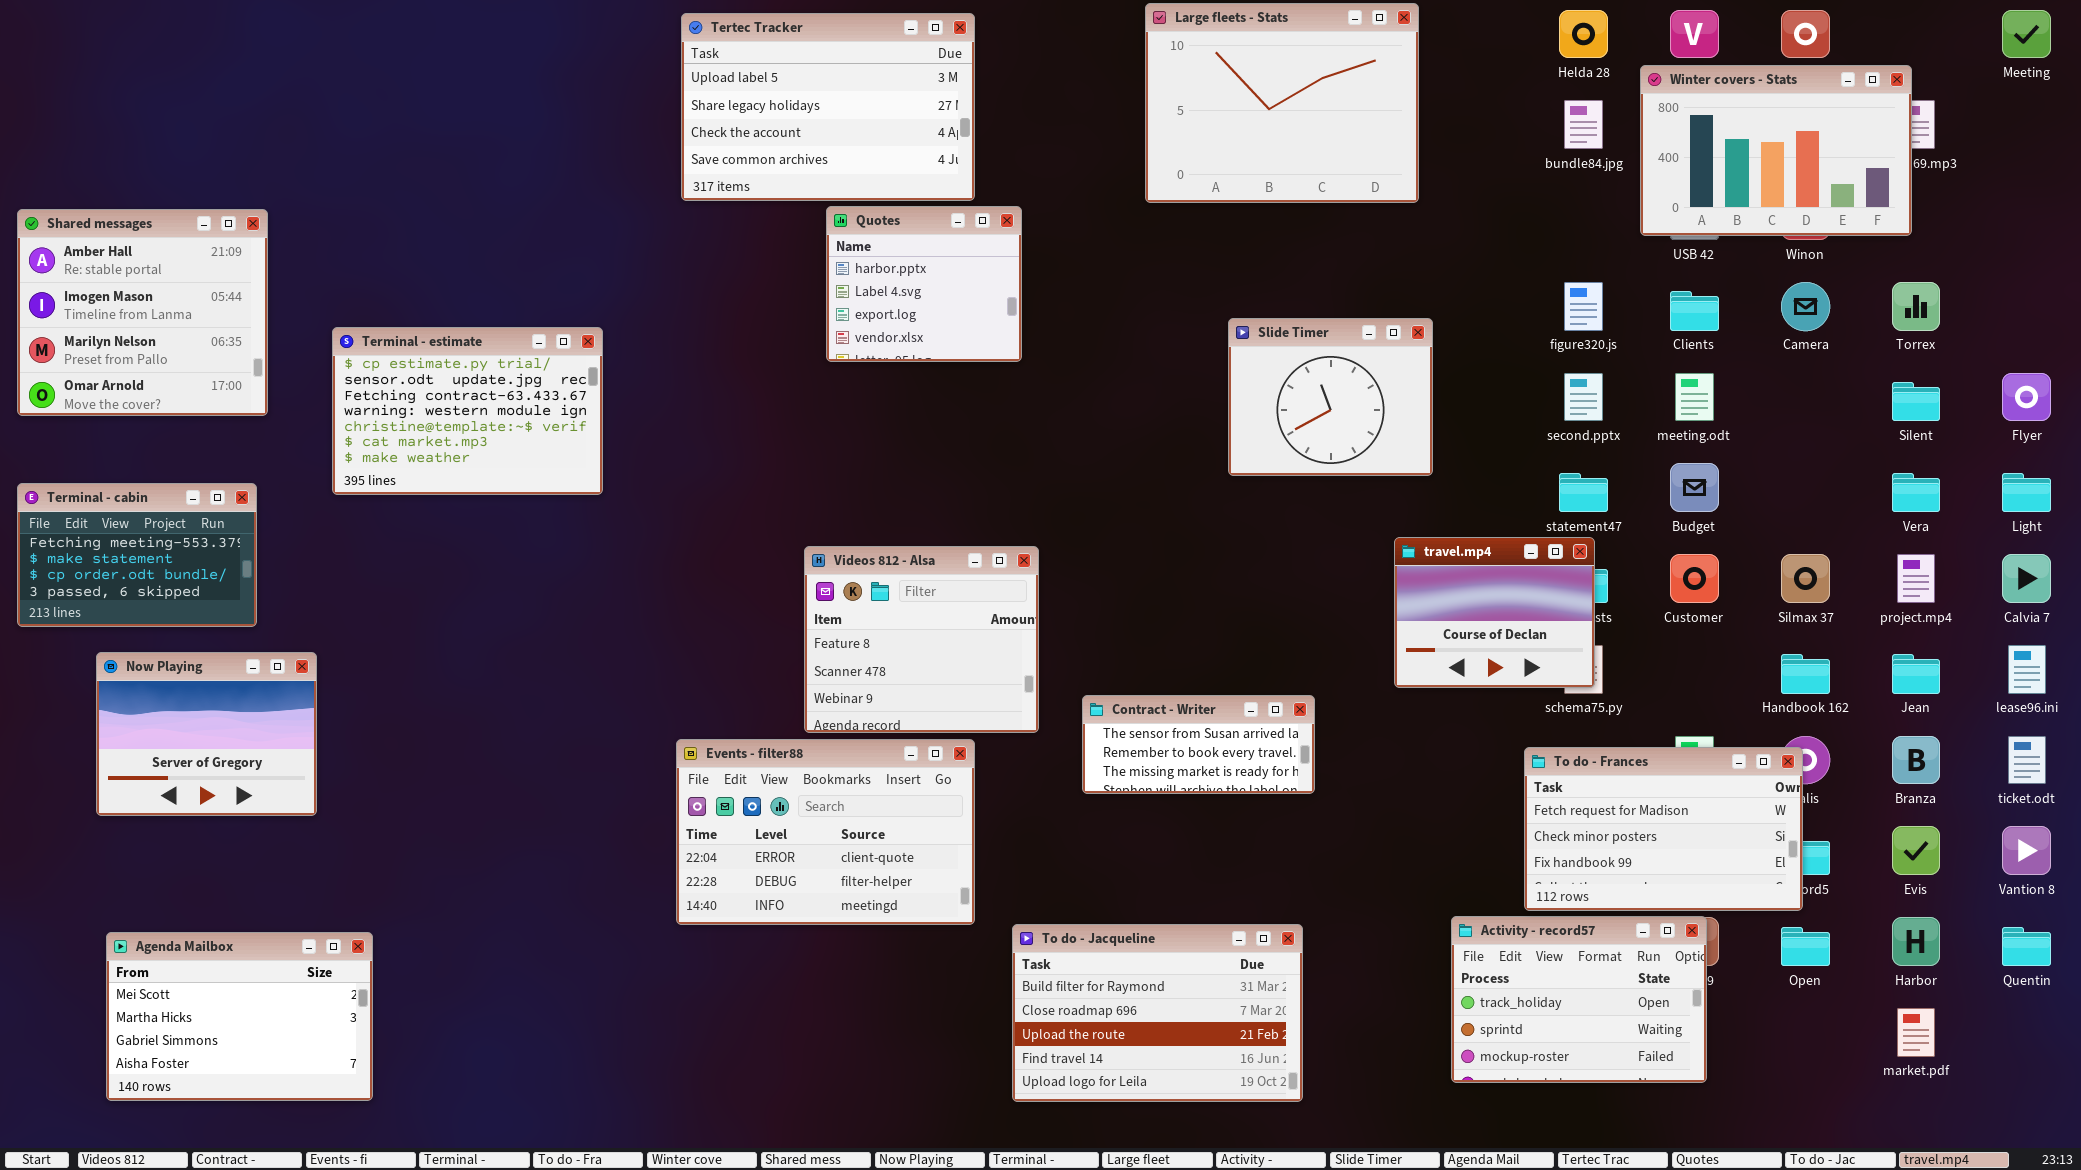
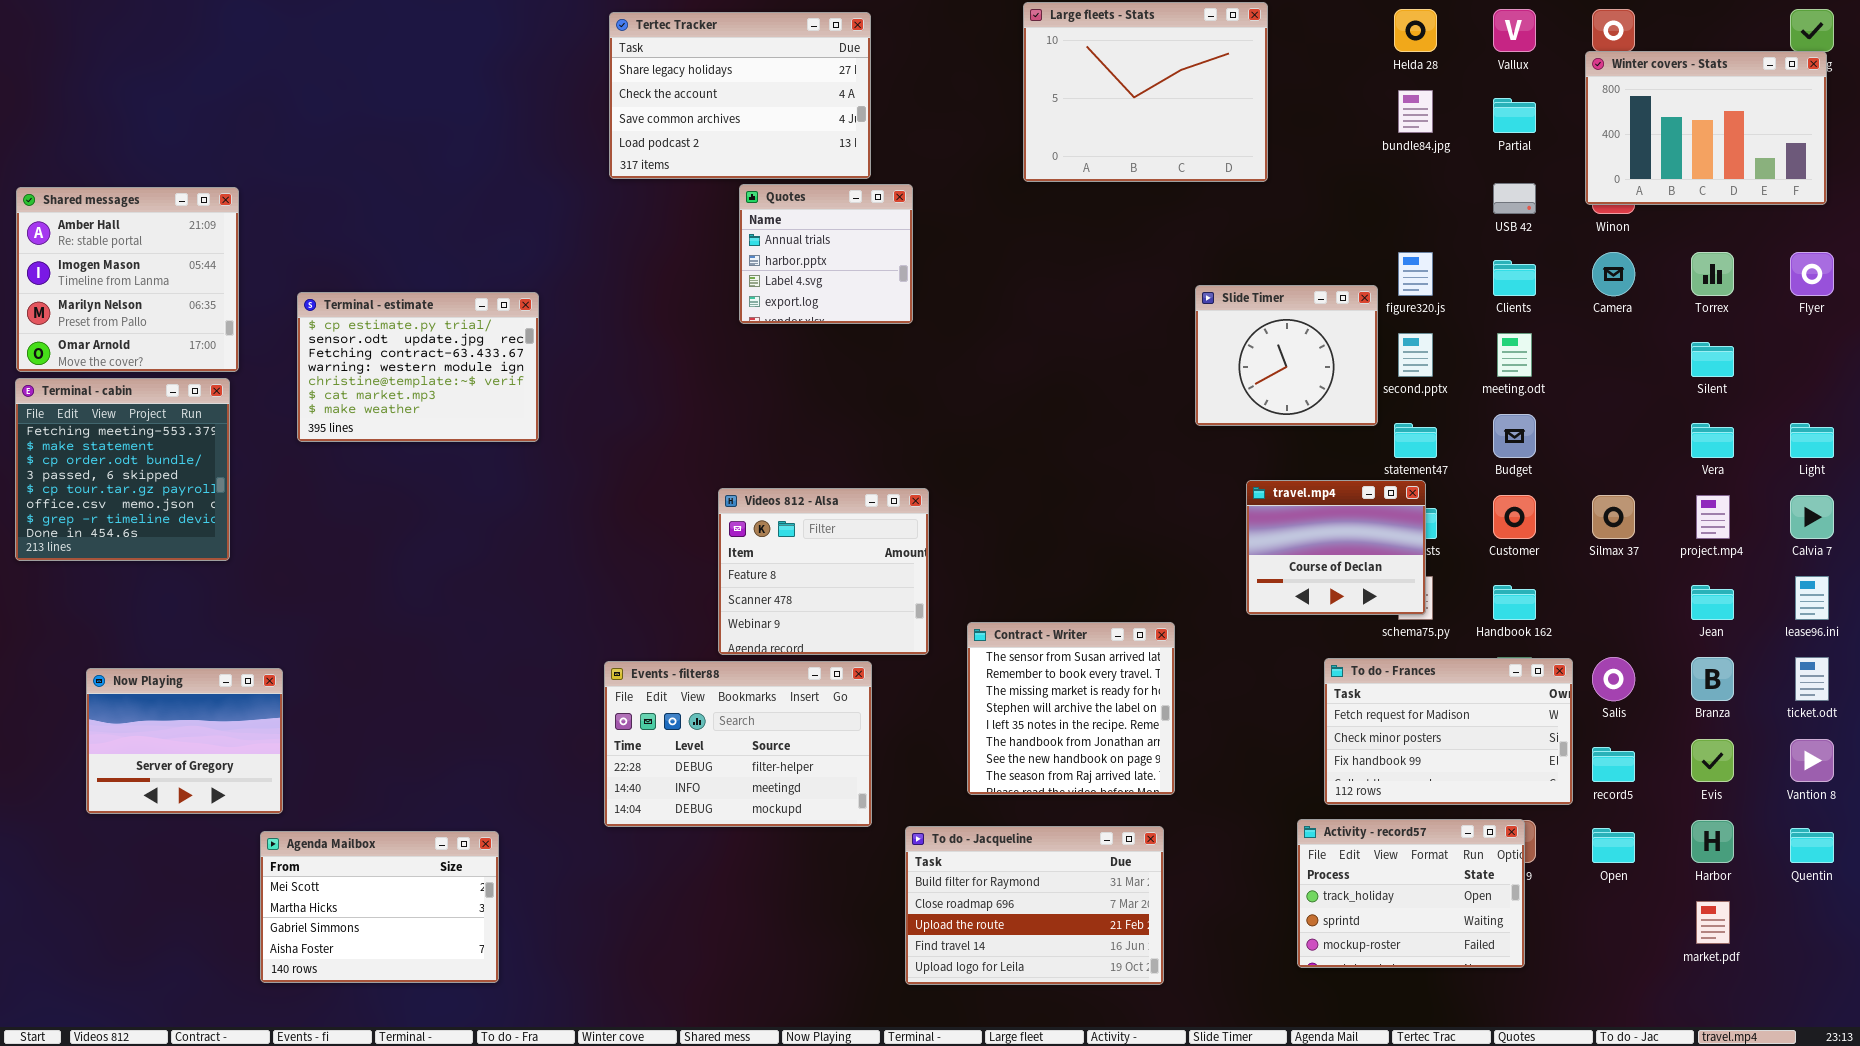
Tertec Tracker: [681,13,975,201] -> [609,12,871,179], scrolled down 1 row
Winter covers - Stats: [1640,65,1912,236] -> [1585,51,1827,205], moved
Quotes: [826,206,1022,362] -> [739,184,913,324], scrolled up 1 row
Slide Timer: [1228,318,1433,476] -> [1195,285,1378,426], moved
Flyer: [2002,373,2051,421] -> [1790,252,1834,296], moved
Terminal - cabin: [17,483,257,627] -> [15,378,230,561], resized
Now Playing: [96,652,317,816] -> [86,668,283,814], moved
Handbook 162: [1781,654,1830,694] -> [1493,585,1536,620], moved
Contract - Writer: [1082,695,1315,794] -> [967,622,1175,795], resized
Events - filter88: [676,739,975,925] -> [604,661,872,827], scrolled down 1 row
To do - Frances: [1524,747,1803,911] -> [1324,658,1573,805], moved
Agenda Mailbox: [106,932,373,1101] -> [260,831,499,983], moved

